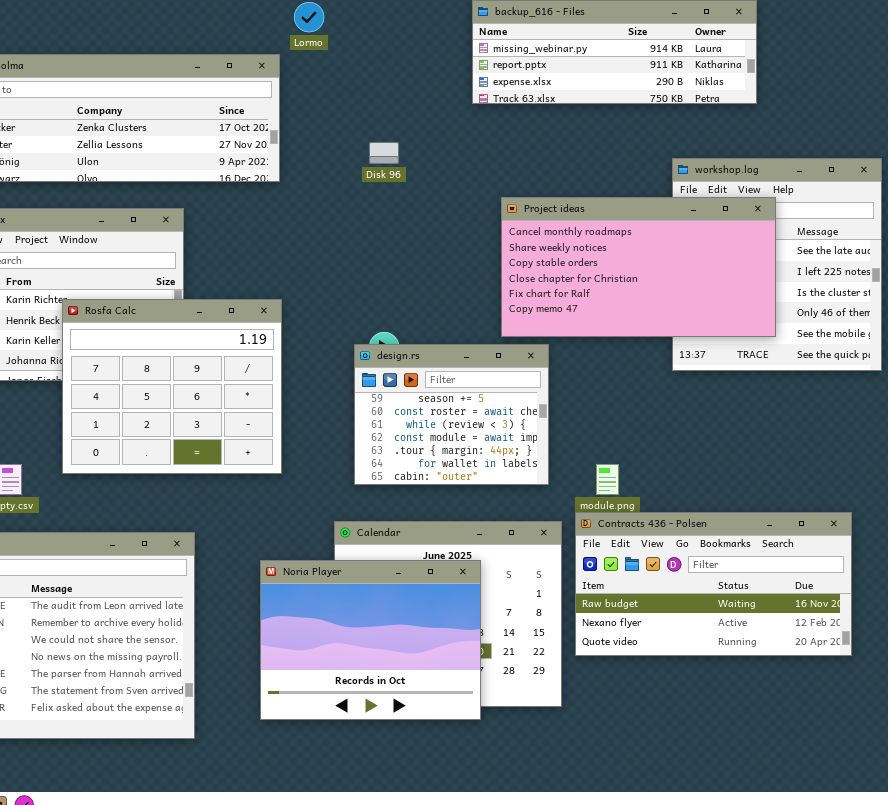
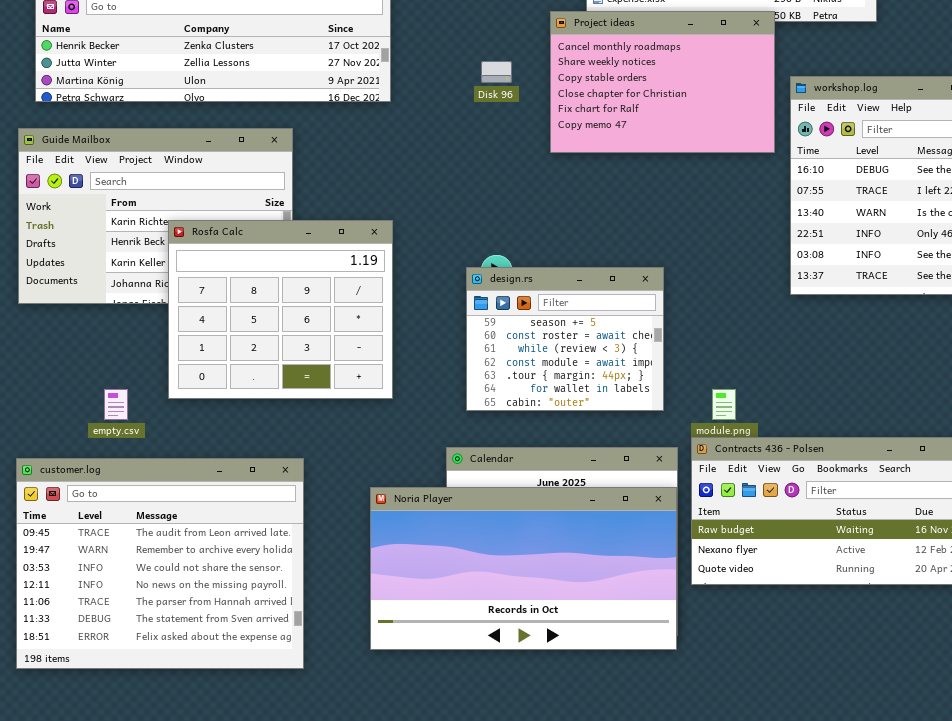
Project ideas: [501,197,776,337] -> [550,11,775,153], moved, resized
Noria Player: [260,560,481,720] -> [370,487,677,650], resized

